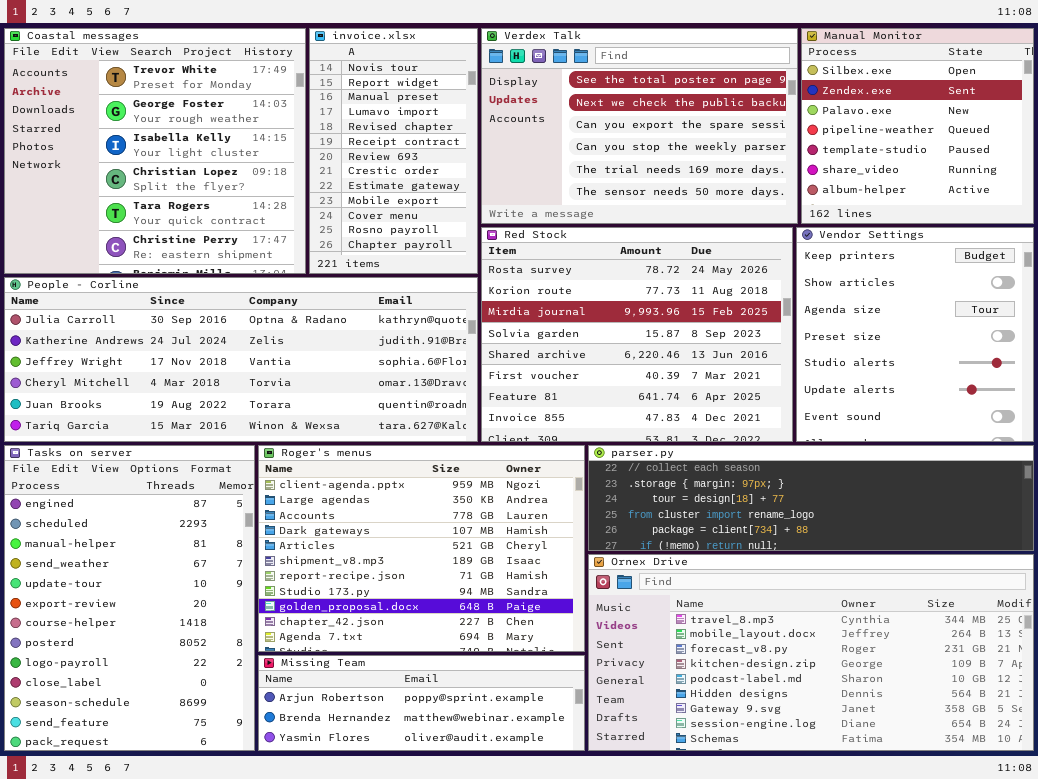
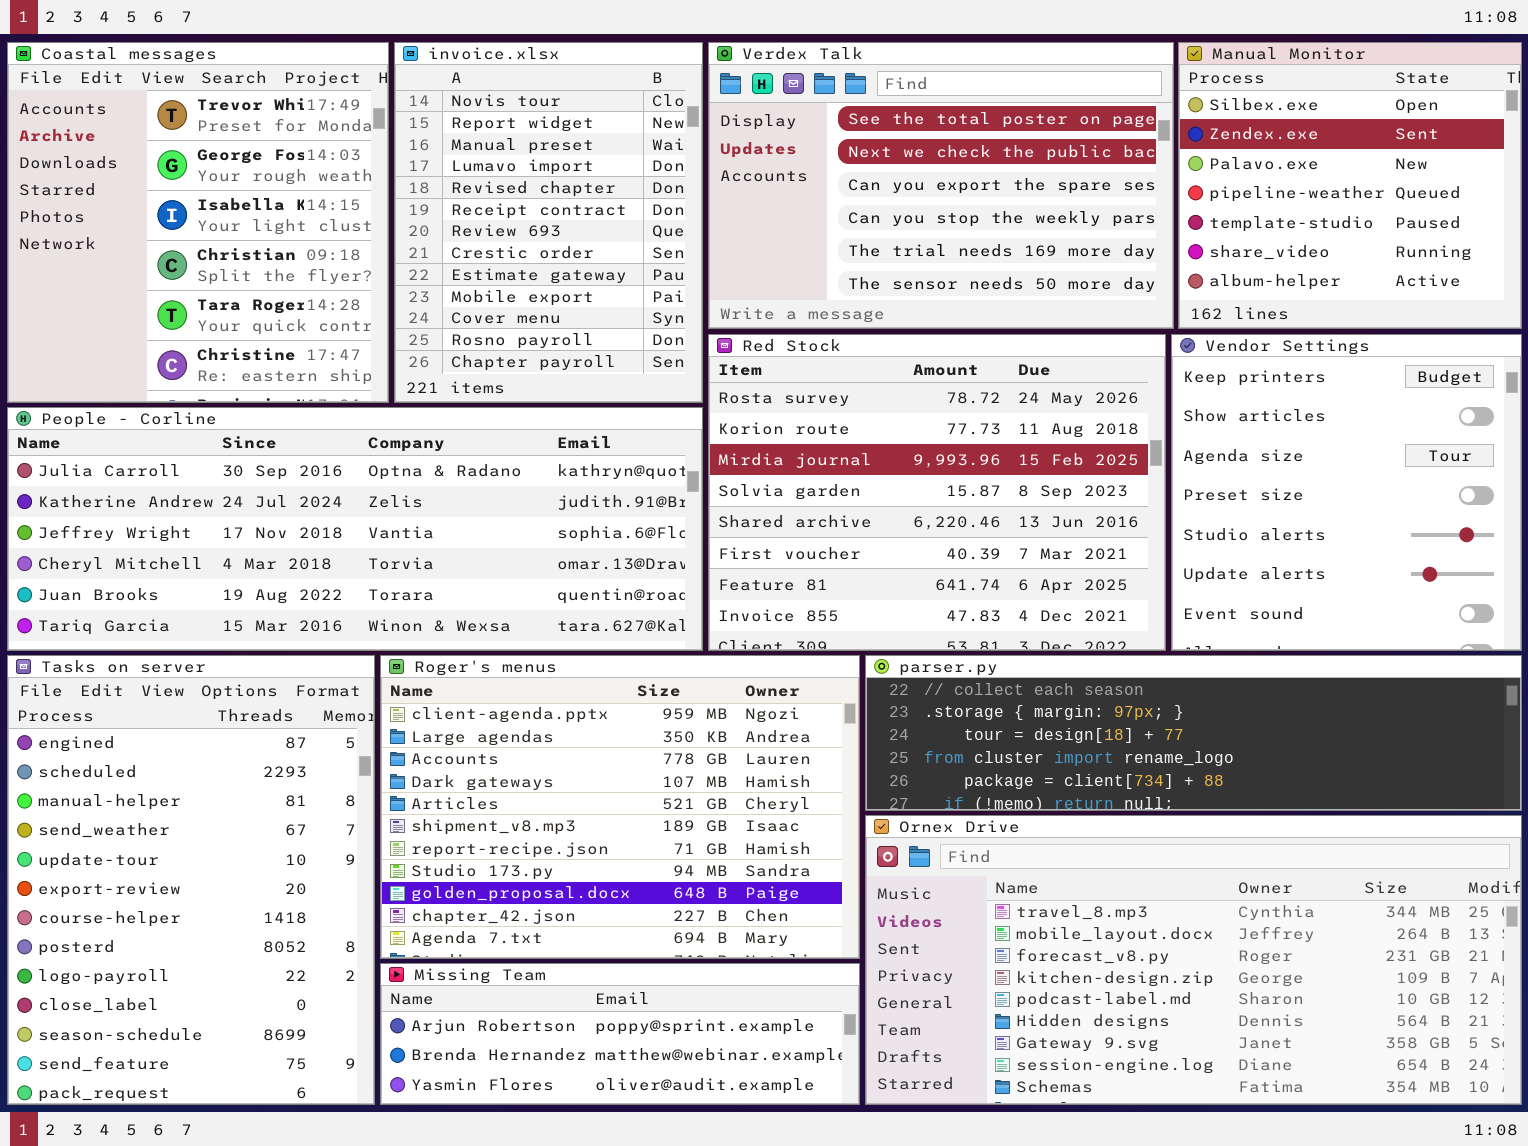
Coastal messages: [4,28,306,274] -> [7,42,389,403], resized
invoice.xlsx: [309,28,478,274] -> [394,42,703,403], resized

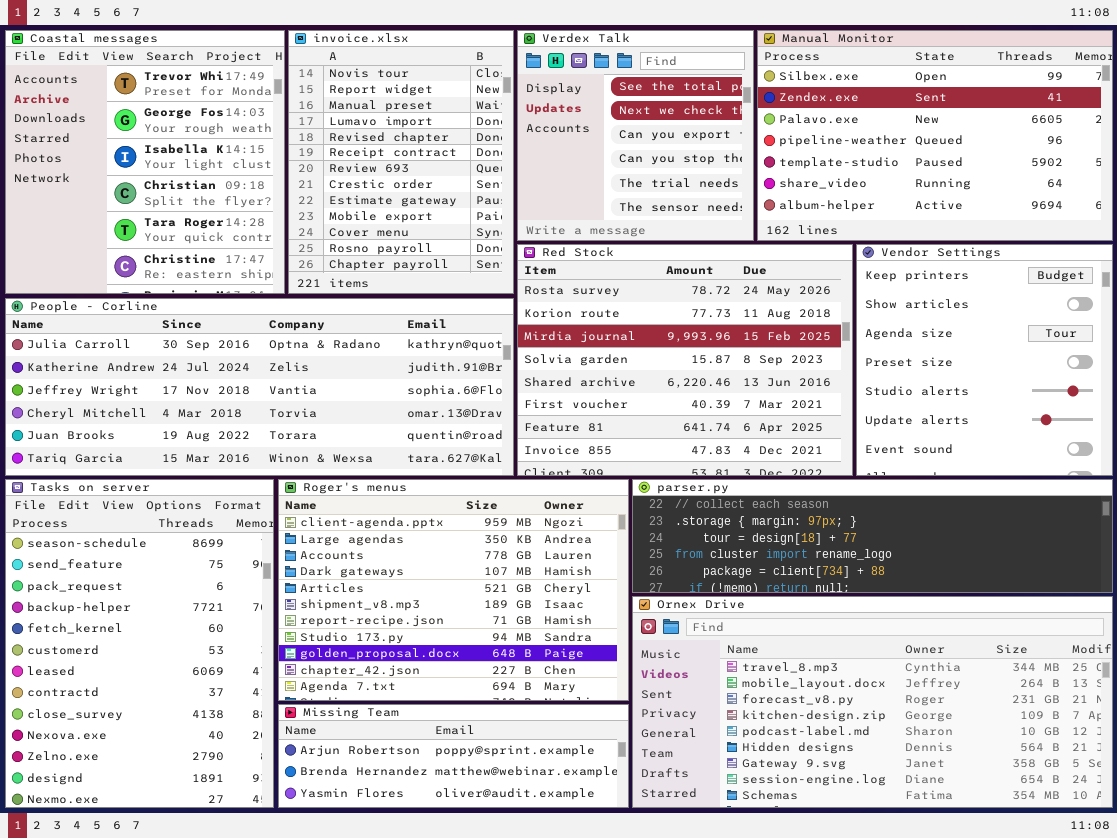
Verdex Talk: [708,42,1174,329] -> [517,30,754,241], resized
Manual Monitor: [1178,42,1522,329] -> [757,30,1113,241], resized
Tasks on server: [7,655,375,1105] -> [5,479,274,808], scrolled down 10 rows

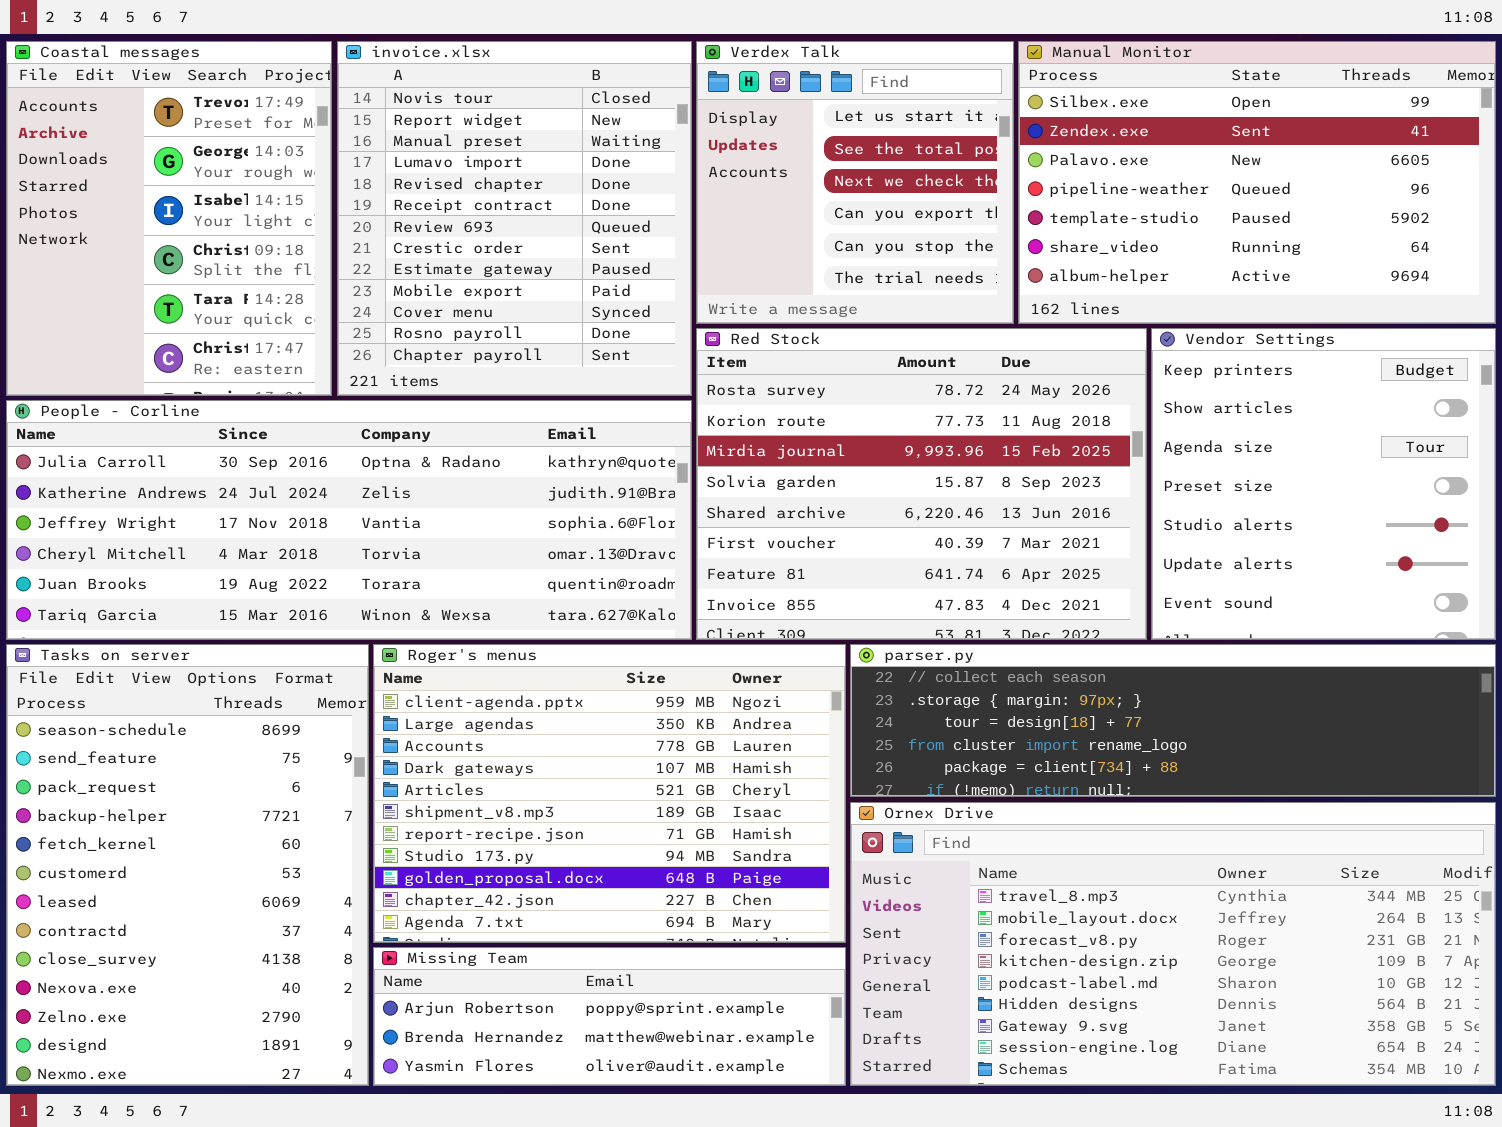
Coastal messages: [5,30,285,294] -> [6,41,332,396], resized
invoice.xlsx: [288,30,514,294] -> [337,41,692,396], resized
Verdex Talk: [517,30,754,241] -> [696,41,1014,324], scrolled up 1 row

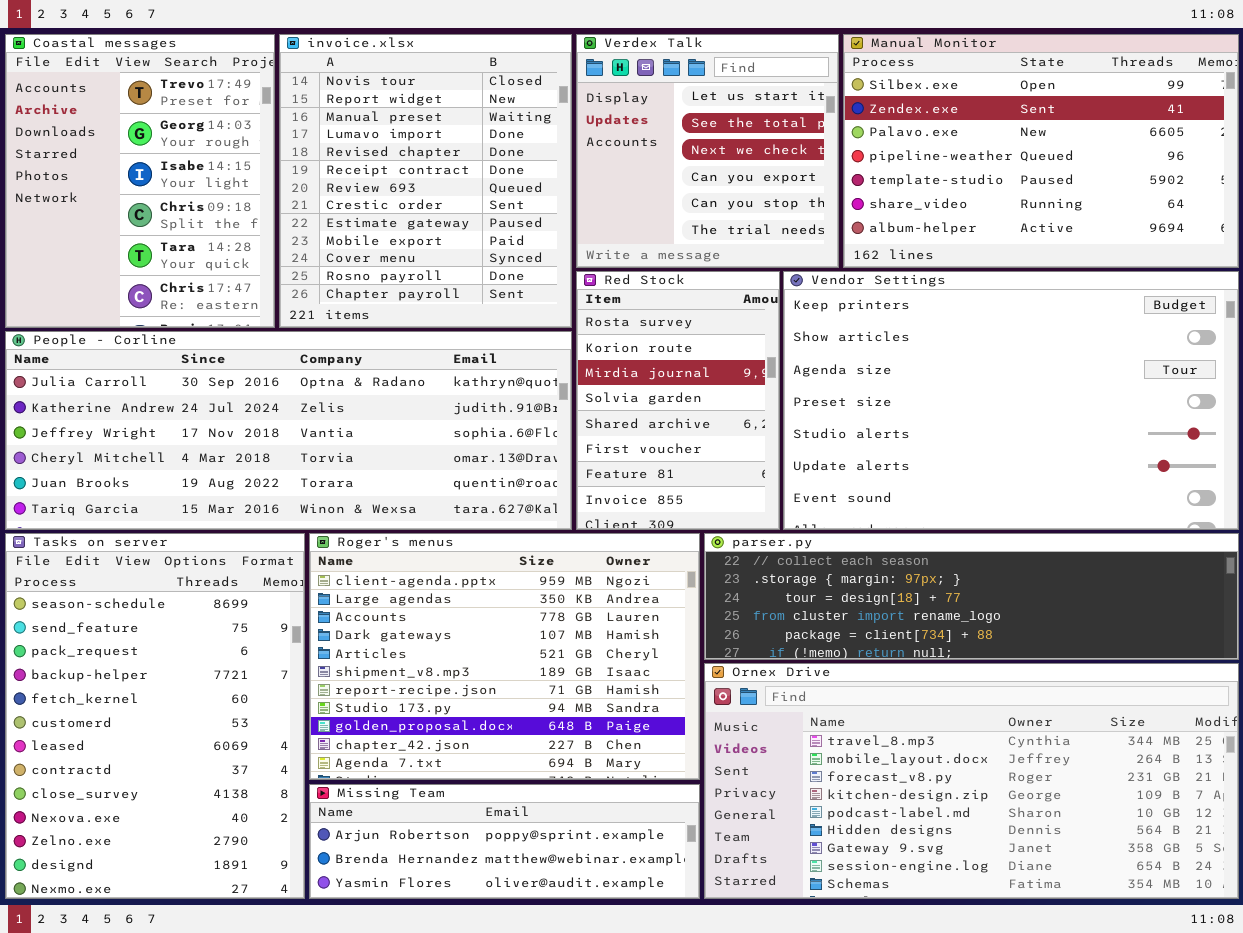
Red Stock: [696,328,1147,640] -> [576,271,780,530], resized
Vendor Settings: [1151,328,1496,640] -> [783,271,1239,530], resized

